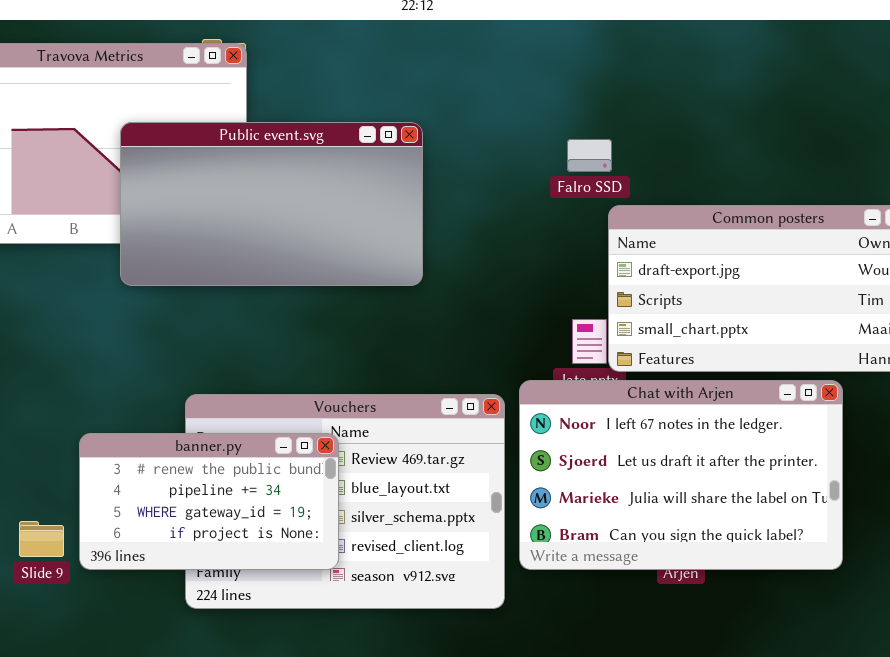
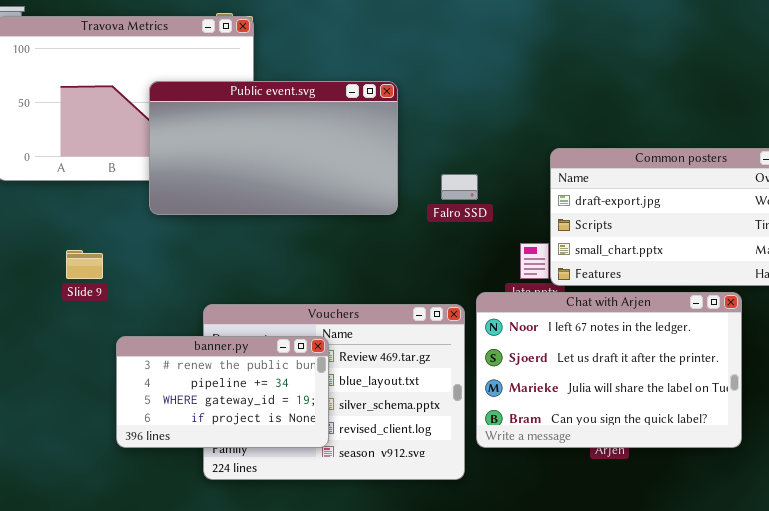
Falro SSD: [567,139,612,172] -> [441,174,478,200], moved
Slide 9: [19,521,64,557] -> [66,250,103,279], moved

